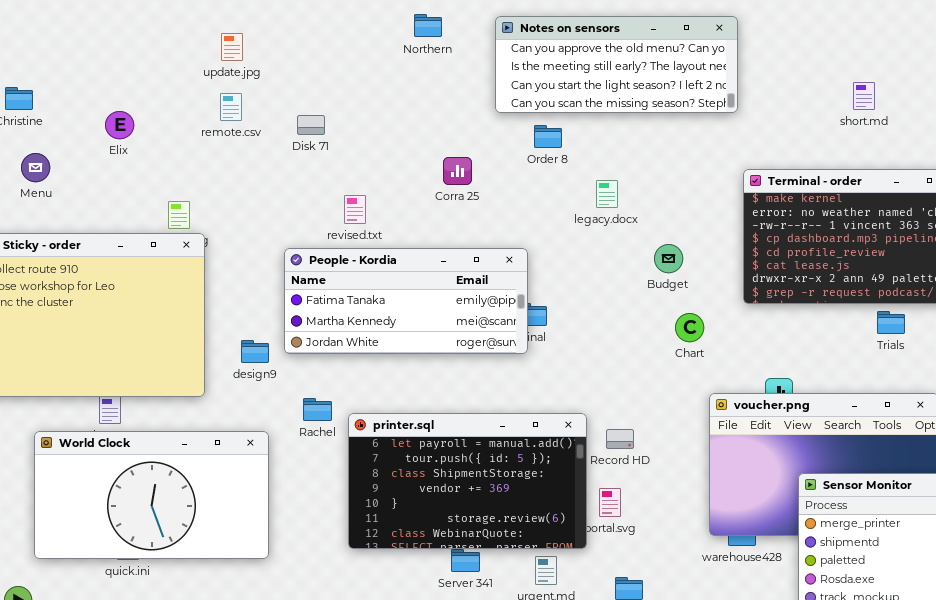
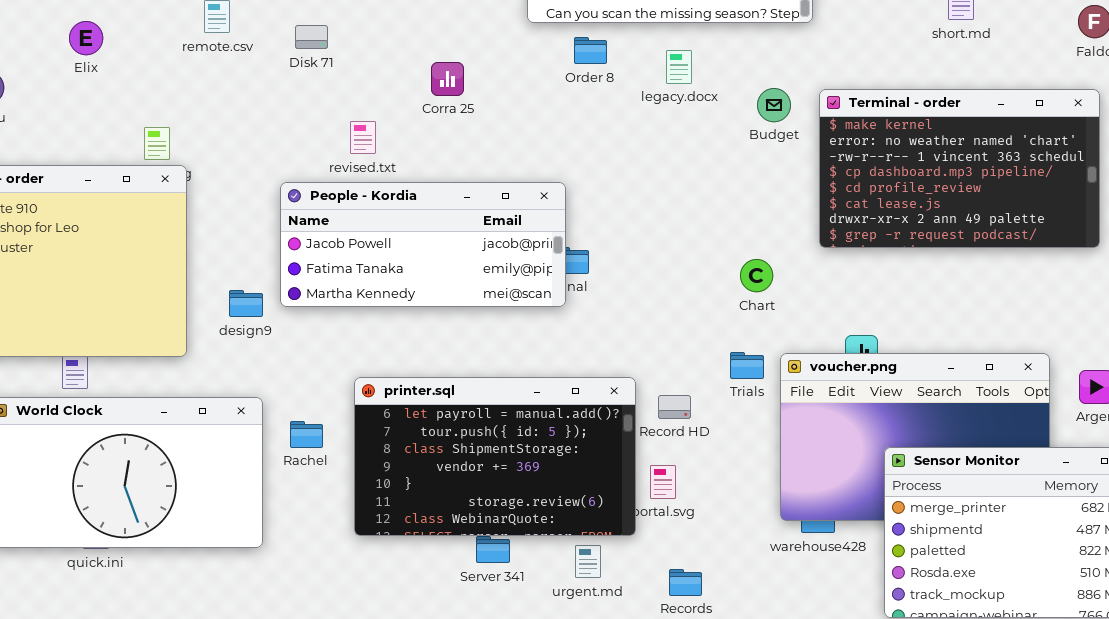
Corra 25: [443,157,472,185] -> [431,62,464,96], moved
legacy.docx: [596,180,618,208] -> [666,50,692,84], moved
Budget: [654,244,683,273] -> [757,88,791,122], moved
People - Kordia: [284,248,528,354] -> [280,182,566,307], scrolled up 1 row
Trials: [877,311,905,334] -> [730,352,764,379], moved
Rachel: [303,398,332,421] -> [290,421,323,448], moved

